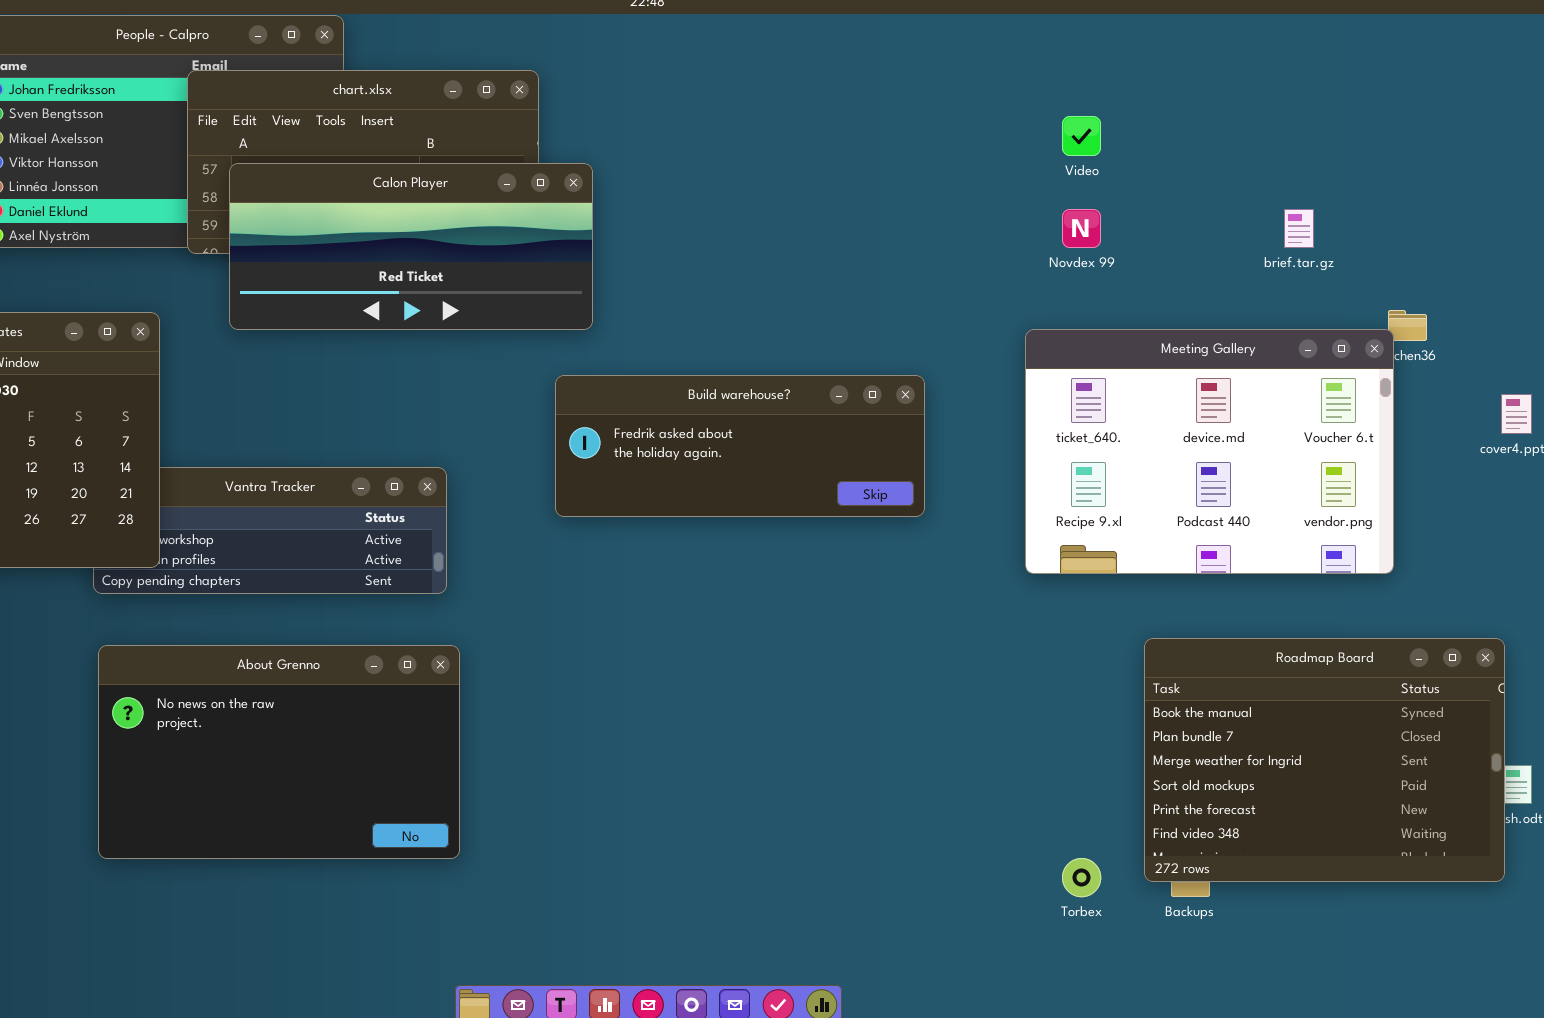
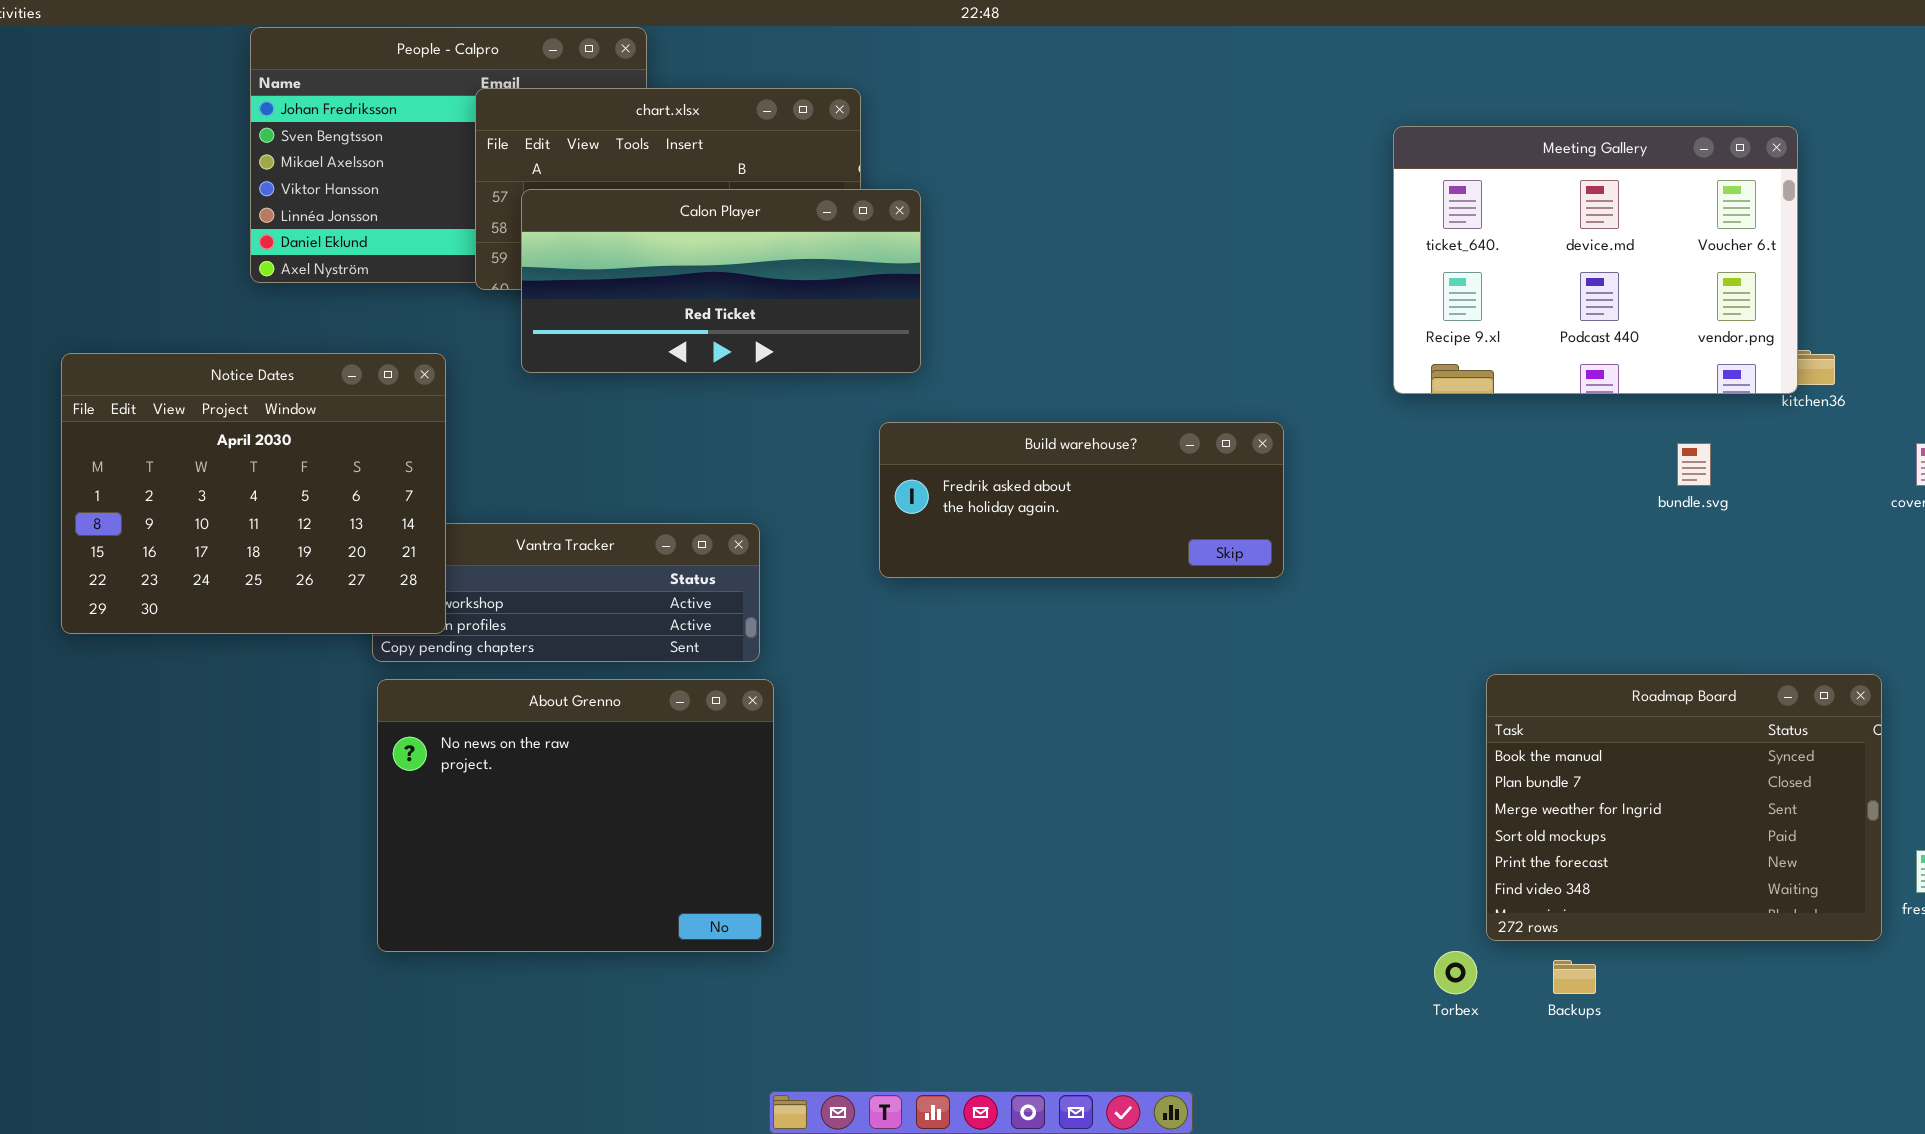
Meeting Gallery: [1025,329,1394,574] -> [1393,126,1798,394], moved
Roadmap Board: [1144,638,1505,882] -> [1486,674,1882,941], moved
About Grenno: [98,645,460,859] -> [377,679,774,952], resized

